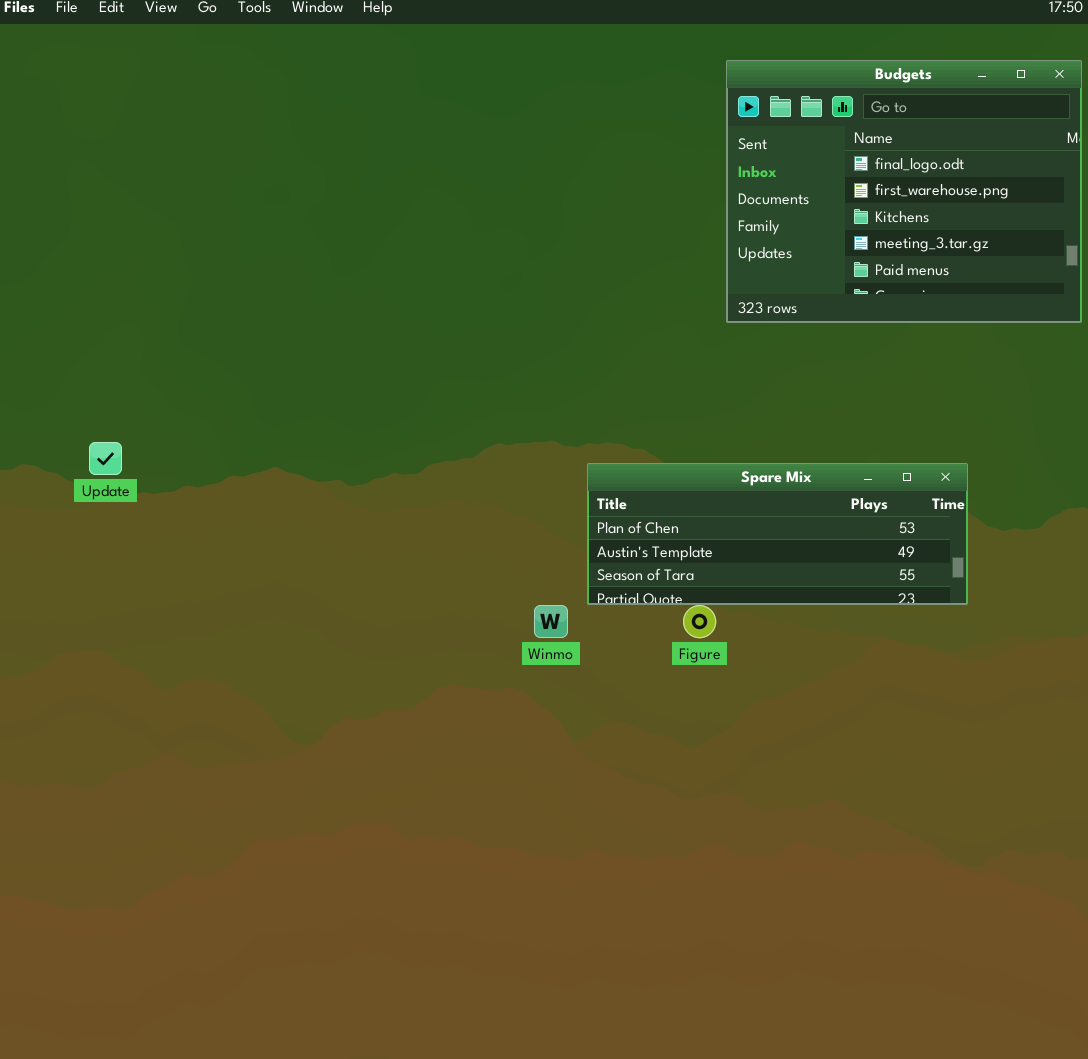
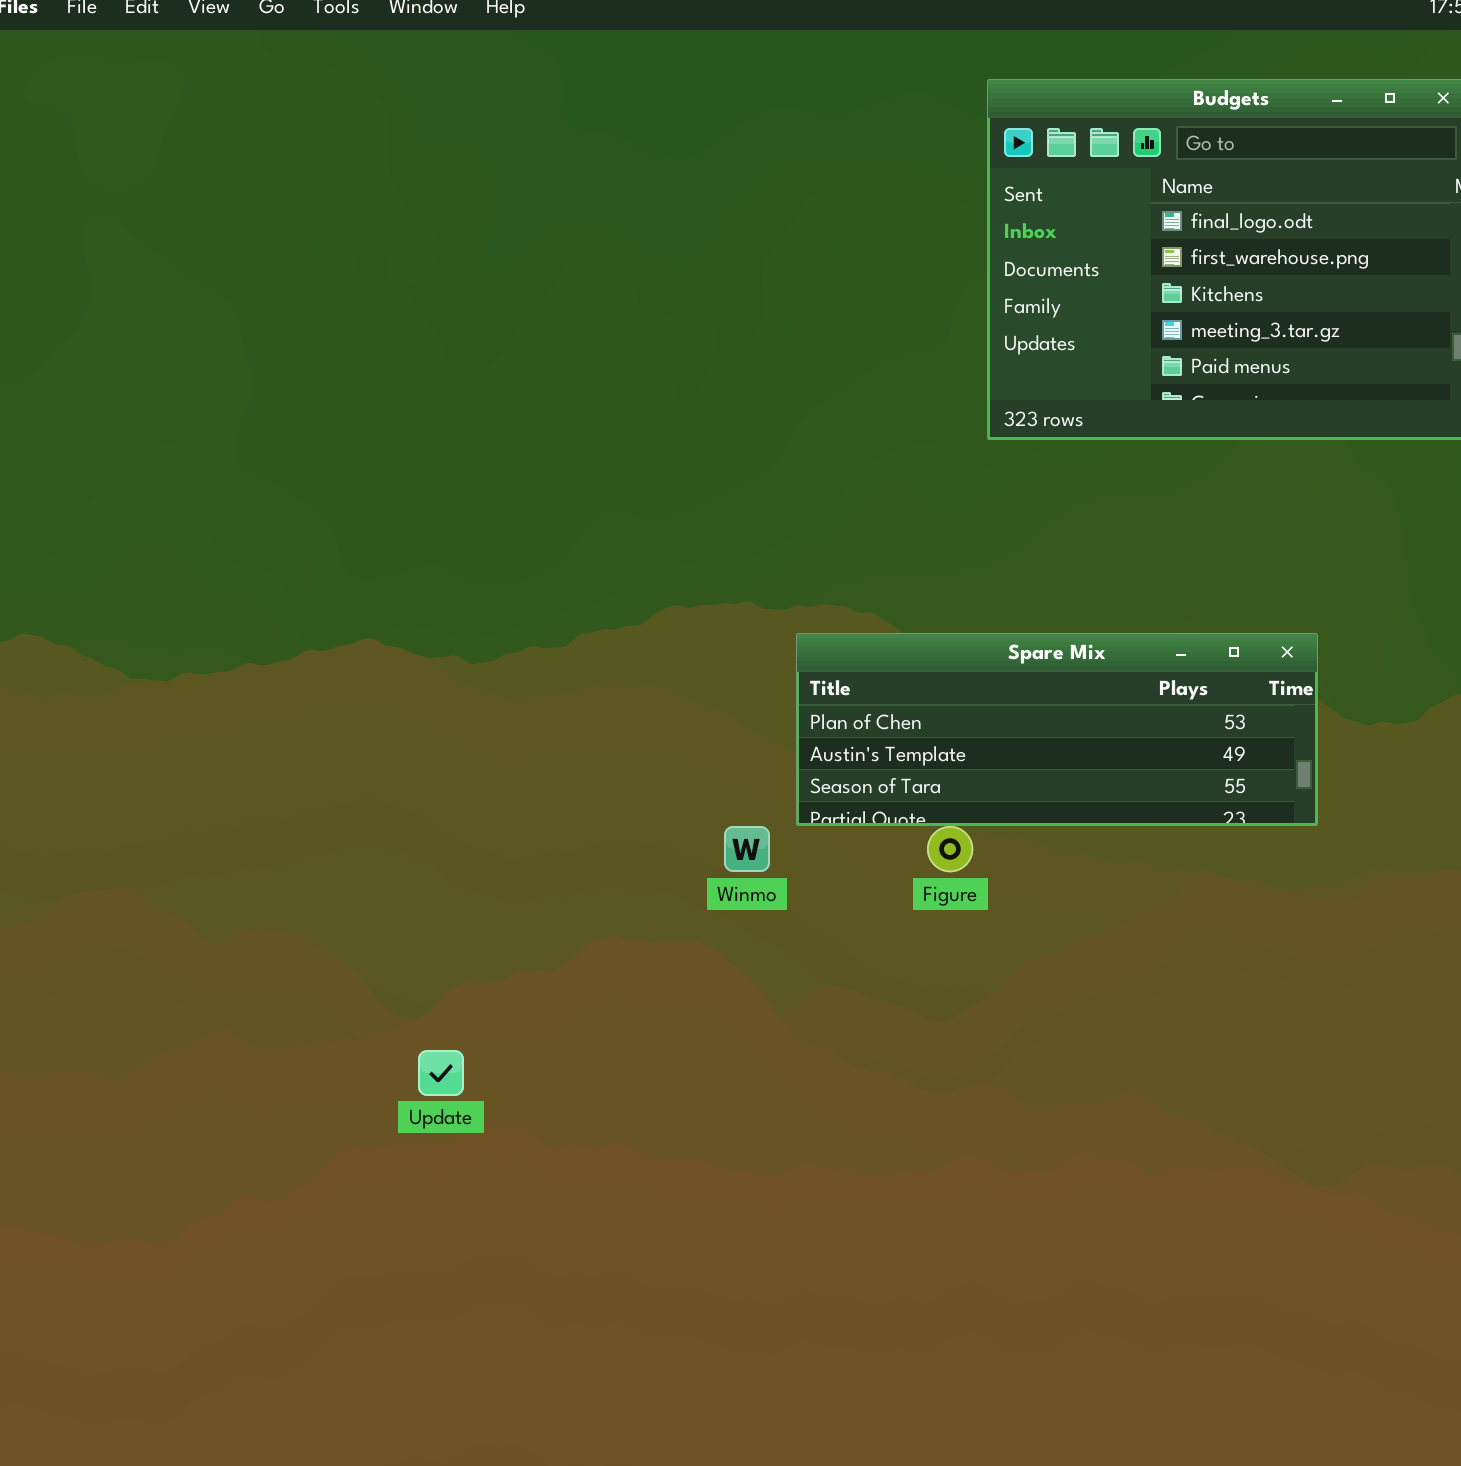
Update: [89,442,122,475] -> [418,1050,464,1096], moved

